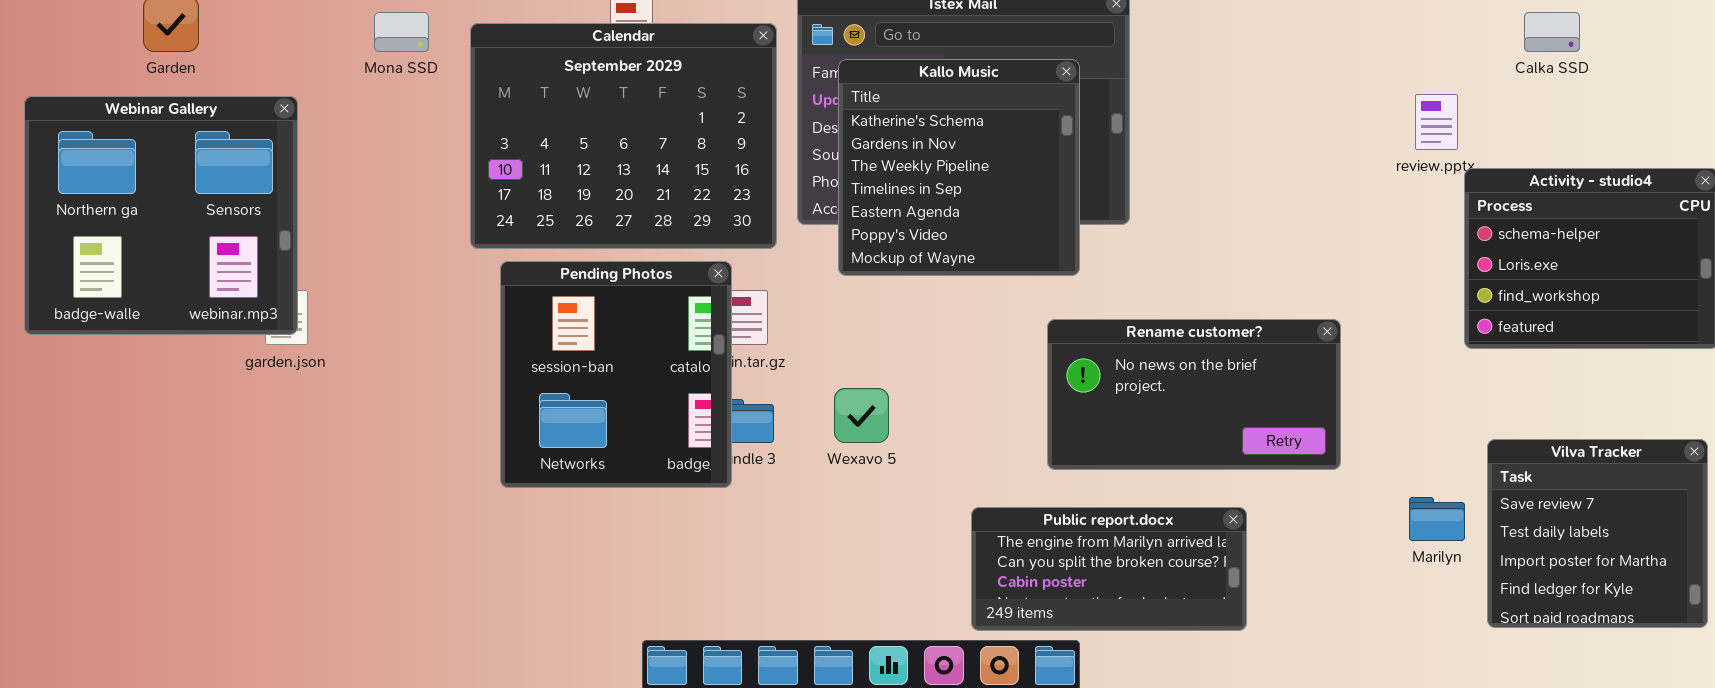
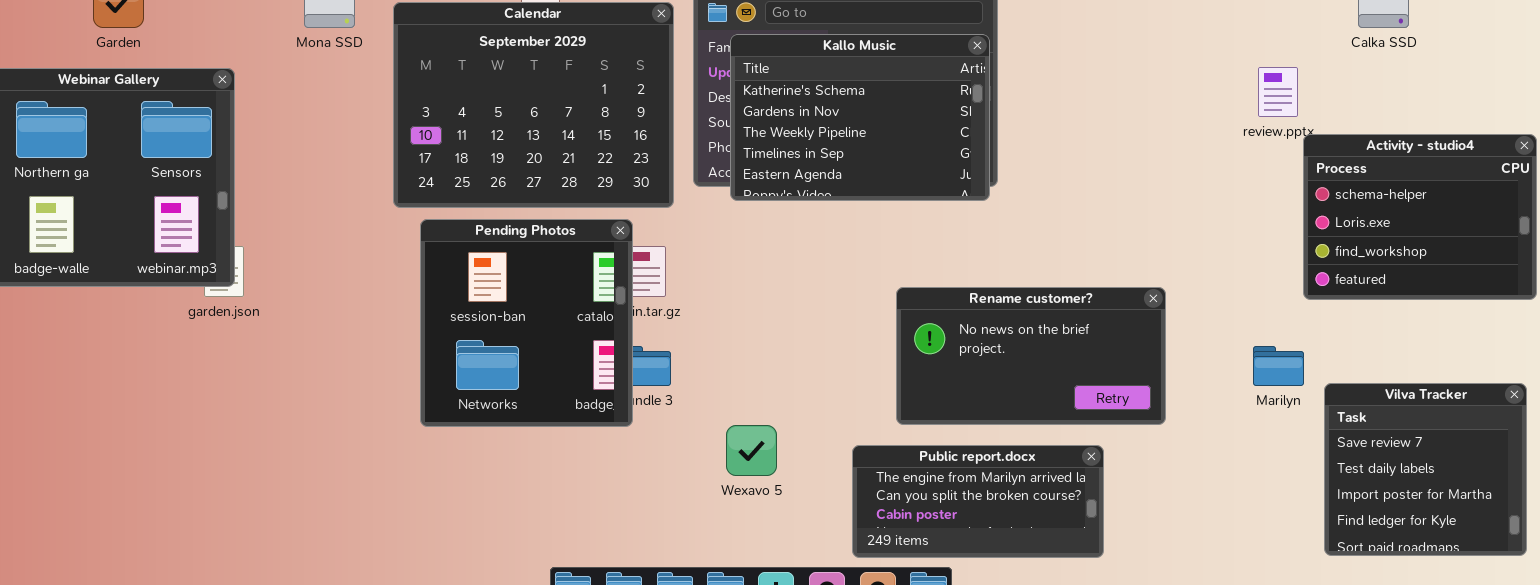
Kallo Music: [838,59,1080,276] -> [730,34,990,201], resized
Rename customer?: [1047,319,1341,470] -> [896,287,1166,425], moved
Wexavo 5: [834,388,889,443] -> [726,425,777,476], moved
Marilyn: [1409,497,1465,541] -> [1253,346,1304,386], moved

